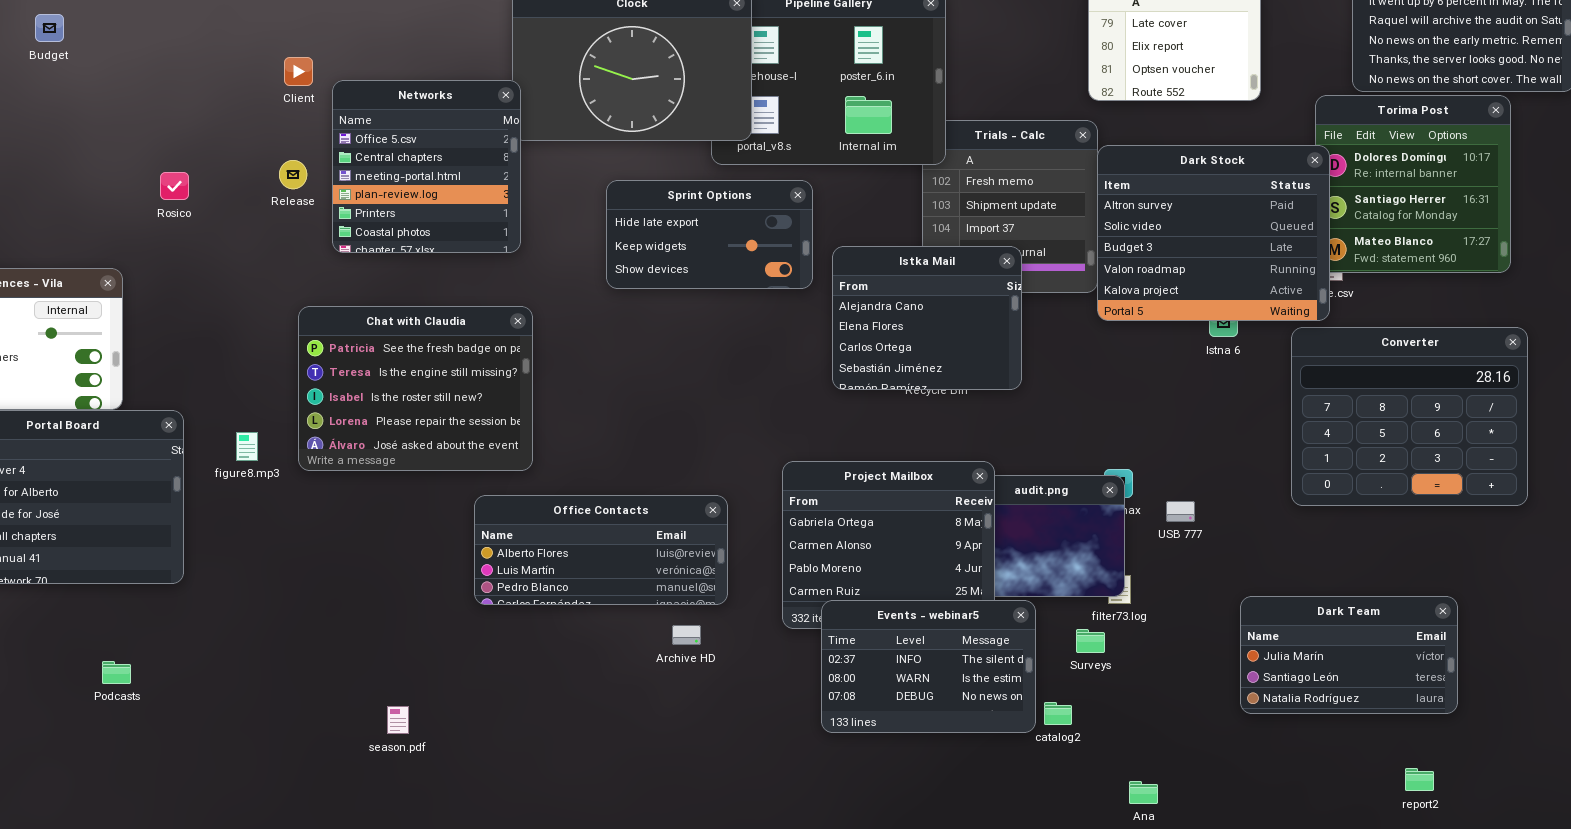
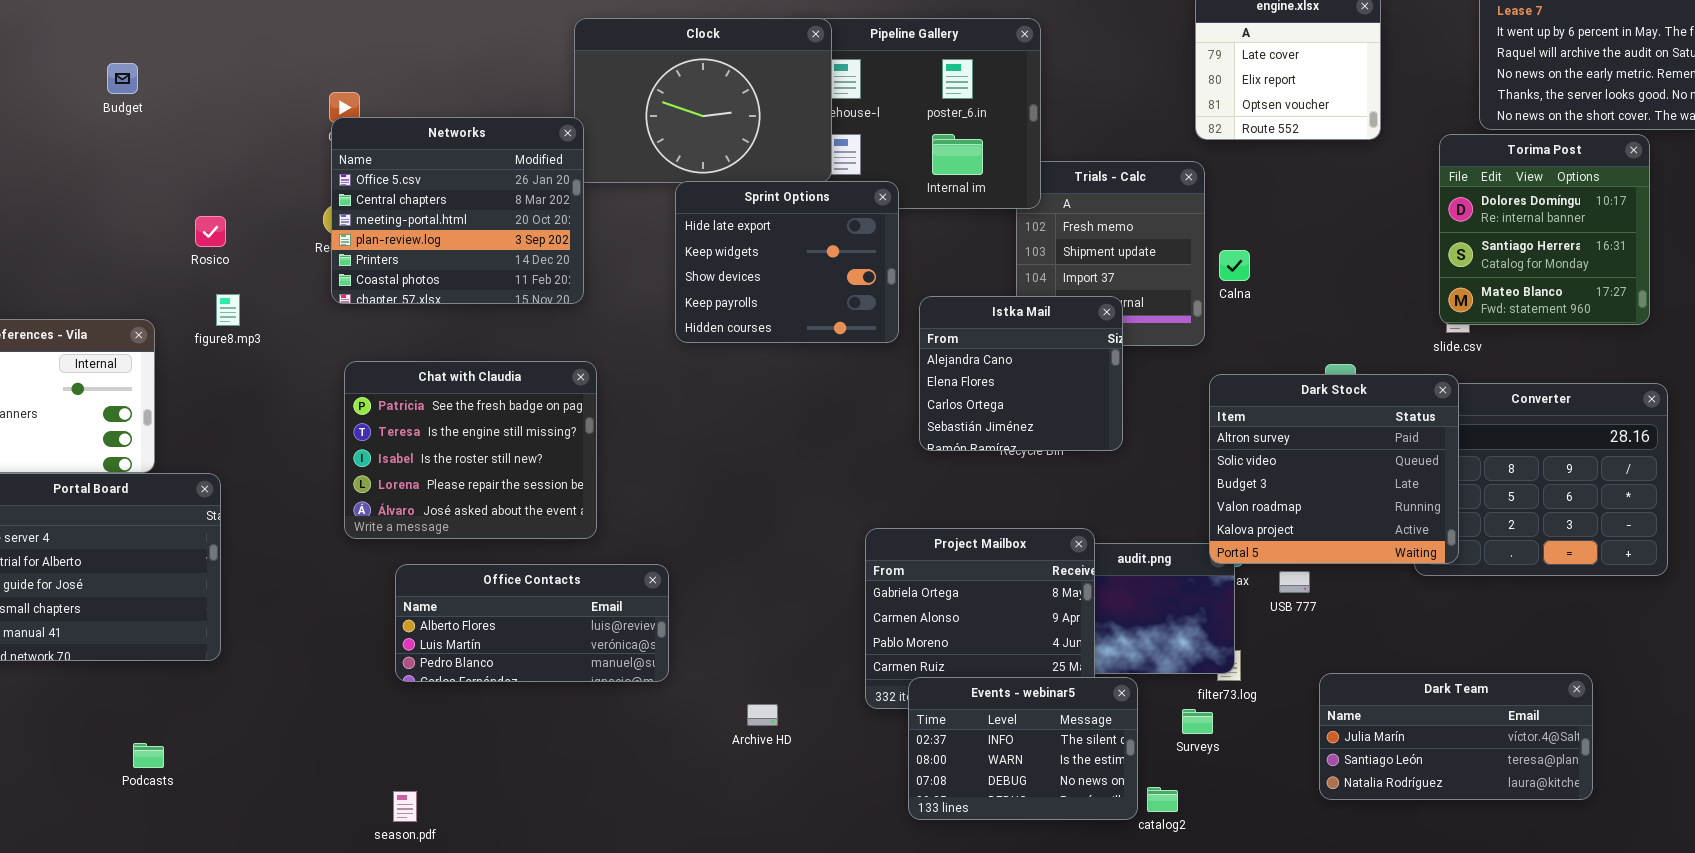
Budget: [35,14,64,42] -> [107,63,138,94], moved
Networks: [332,80,521,253] -> [331,117,584,304], resized
Dark Stock: [1097,145,1330,321] -> [1209,374,1459,564], moved
Sprint Options: [606,180,813,289] -> [675,181,899,343], resized
figure8.mp3: [236,432,258,461] -> [216,294,240,326], moved
Office Contacts: [474,495,728,605] -> [395,564,669,682], moved
Dark Team: [1240,596,1458,714] -> [1319,673,1593,800], resized
season.pdf: [387,706,409,734] -> [393,791,417,822], moved

